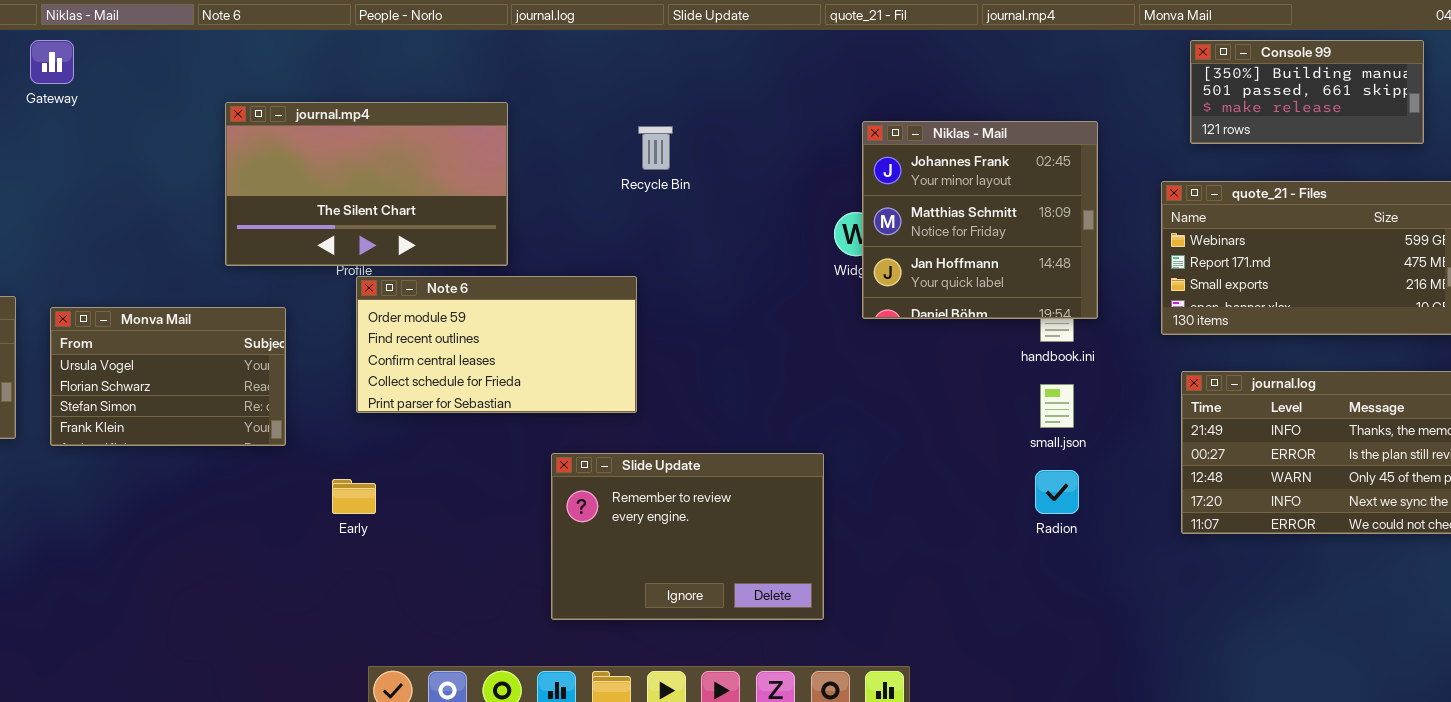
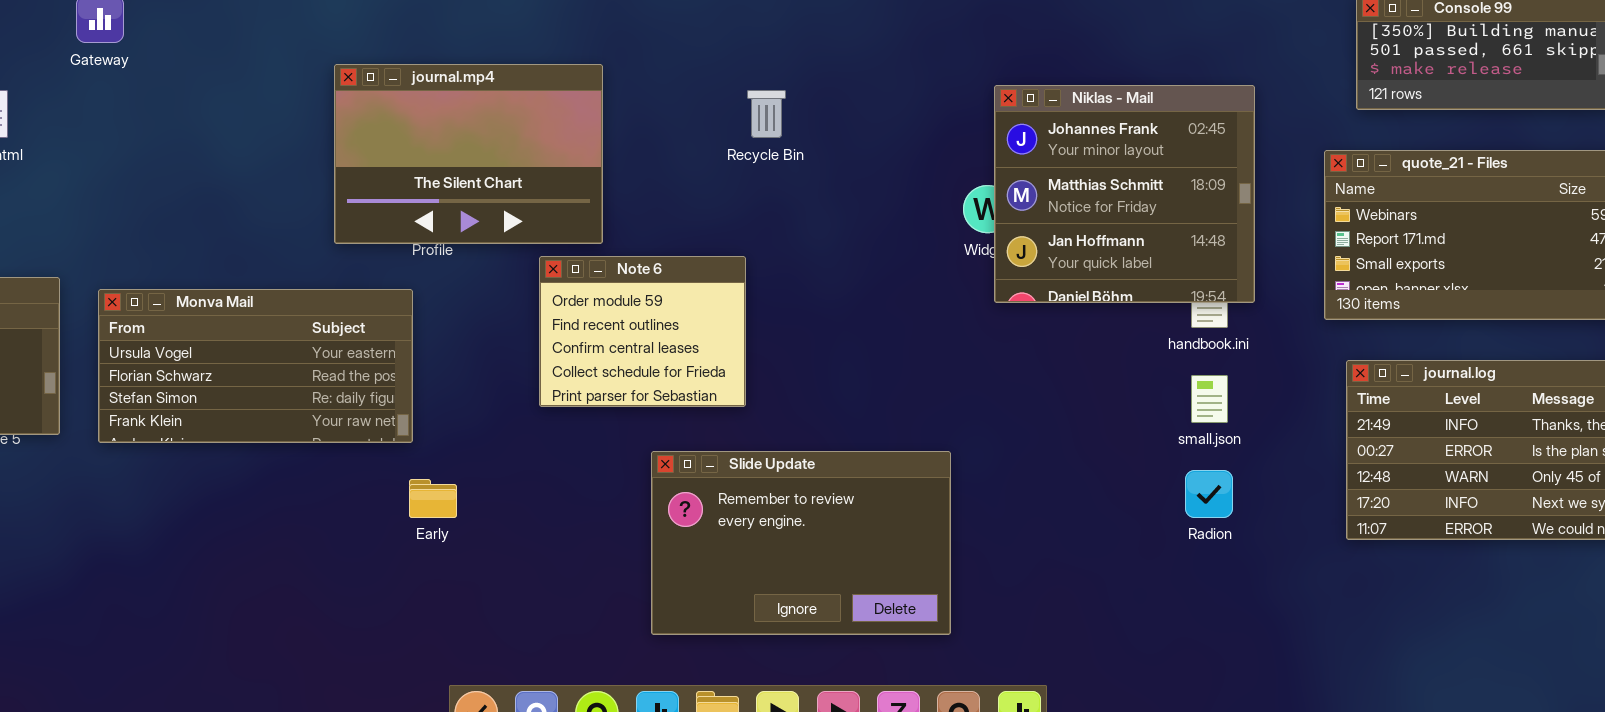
journal.mp4: [225,102,508,266] -> [334,64,603,244], resized
Note 6: [356,276,637,413] -> [539,256,746,407], resized
Monva Mail: [50,307,286,446] -> [98,289,413,443], resized

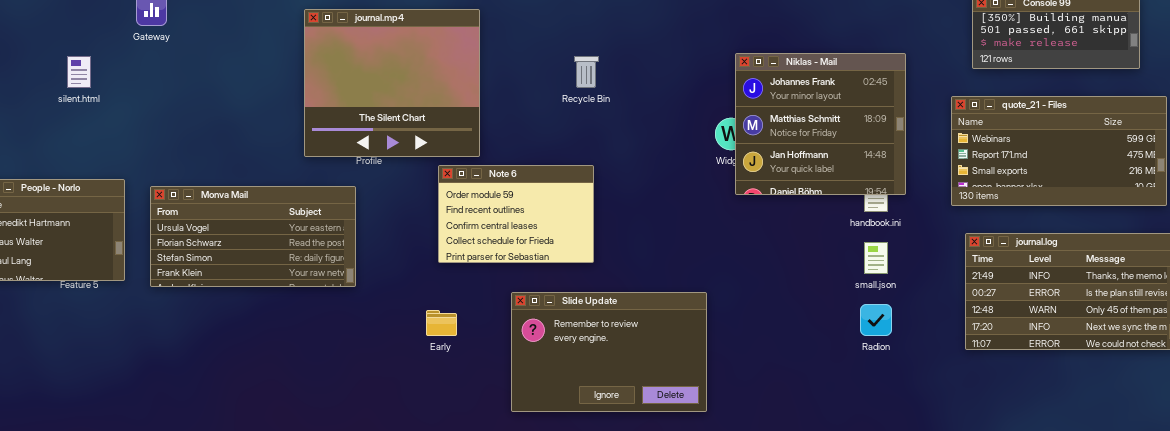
journal.mp4: [334,64,603,244] -> [304,9,480,157], resized
Note 6: [539,256,746,407] -> [438,165,594,263], resized
Early: [409,479,457,518] -> [426,310,457,336], moved

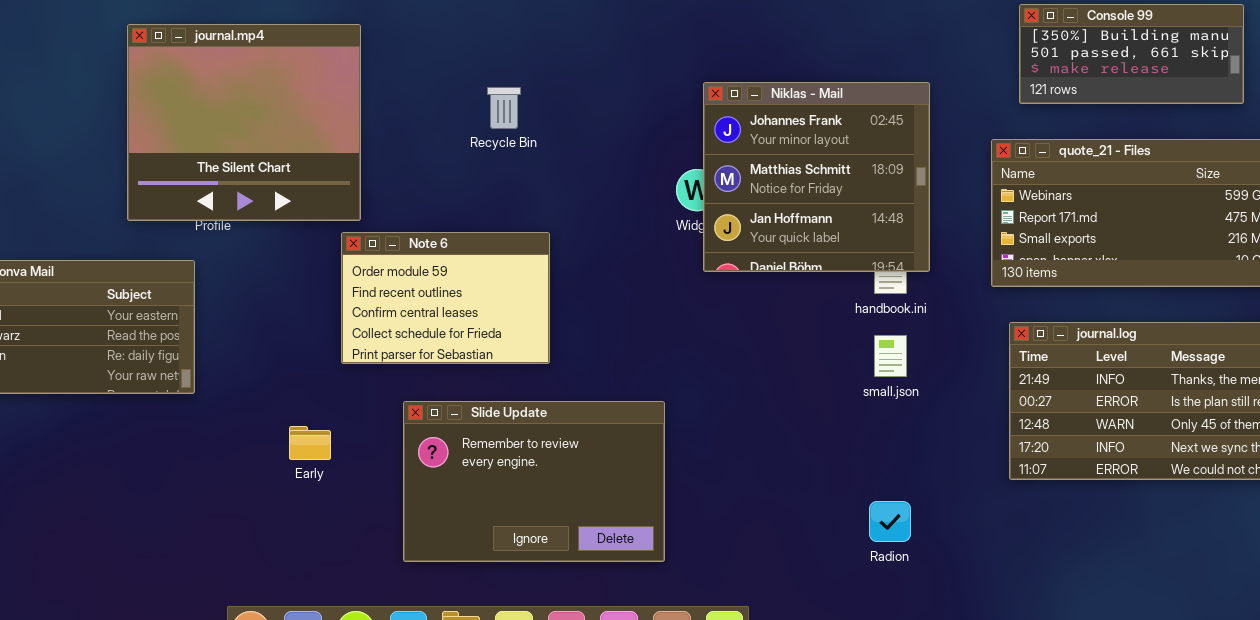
Note 6: [438,165,594,263] -> [341,232,550,364], moved
Radion: [860,304,892,336] -> [869,501,911,542], moved

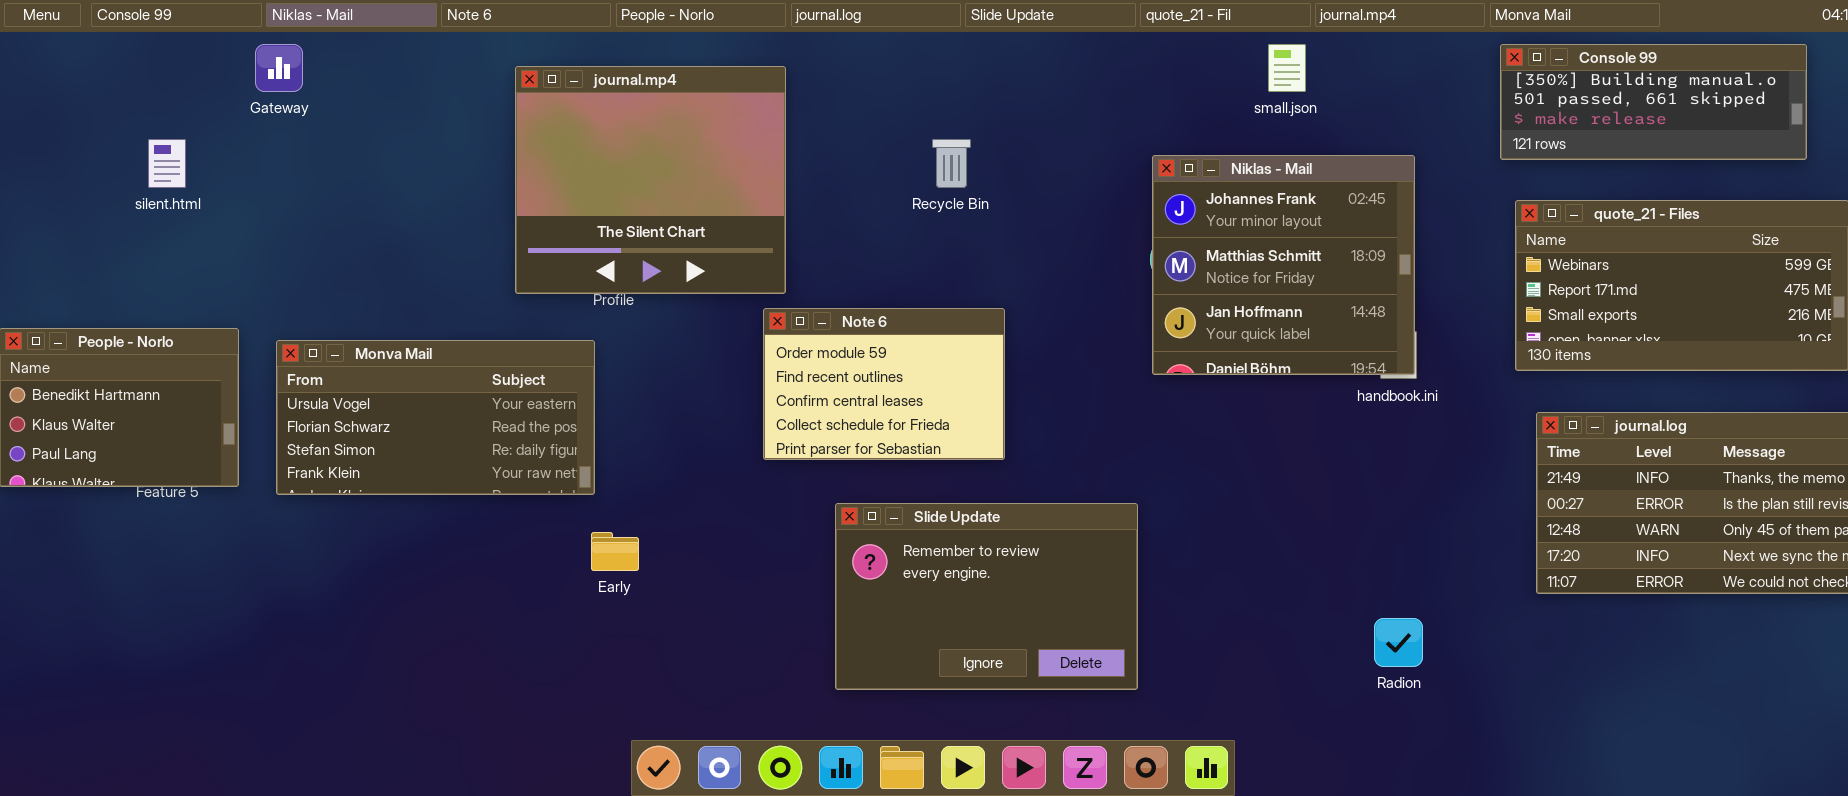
Console 99: [1019,4,1244,104] -> [1500,44,1807,160], resized
Niklas - Mail: [703,82,930,272] -> [1152,155,1415,375], moved
small.json: [874,335,907,377] -> [1268,44,1306,92], moved
Early: [289,426,331,460] -> [591,532,639,571], moved

